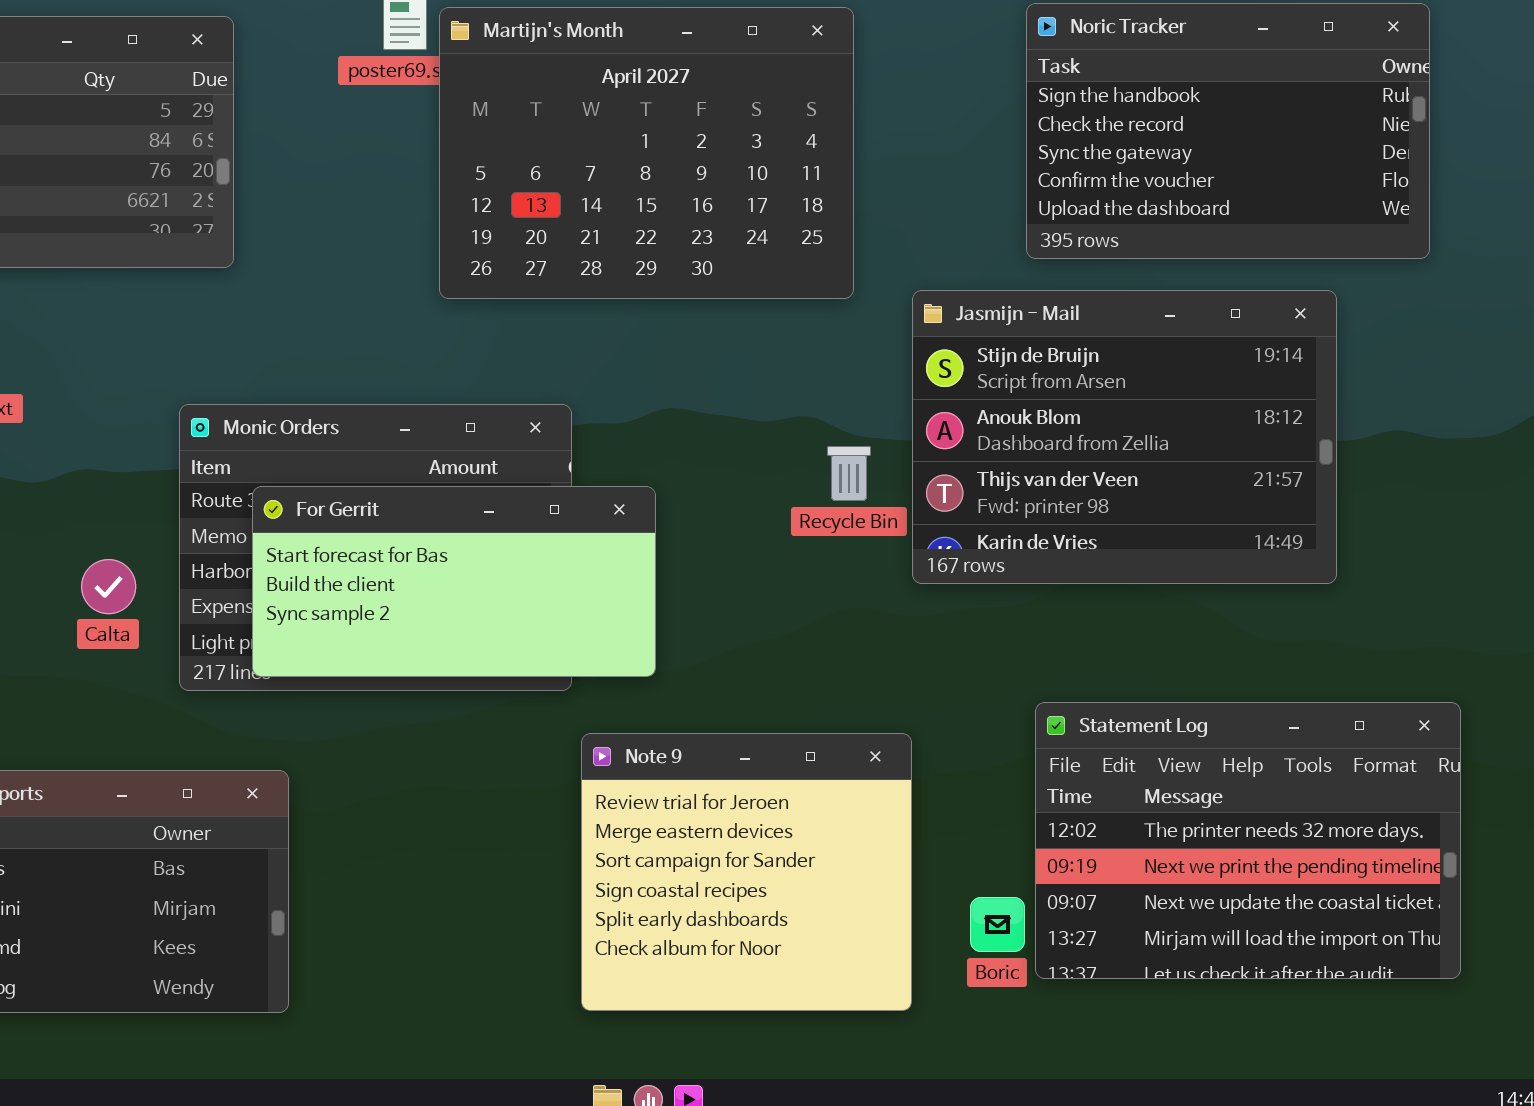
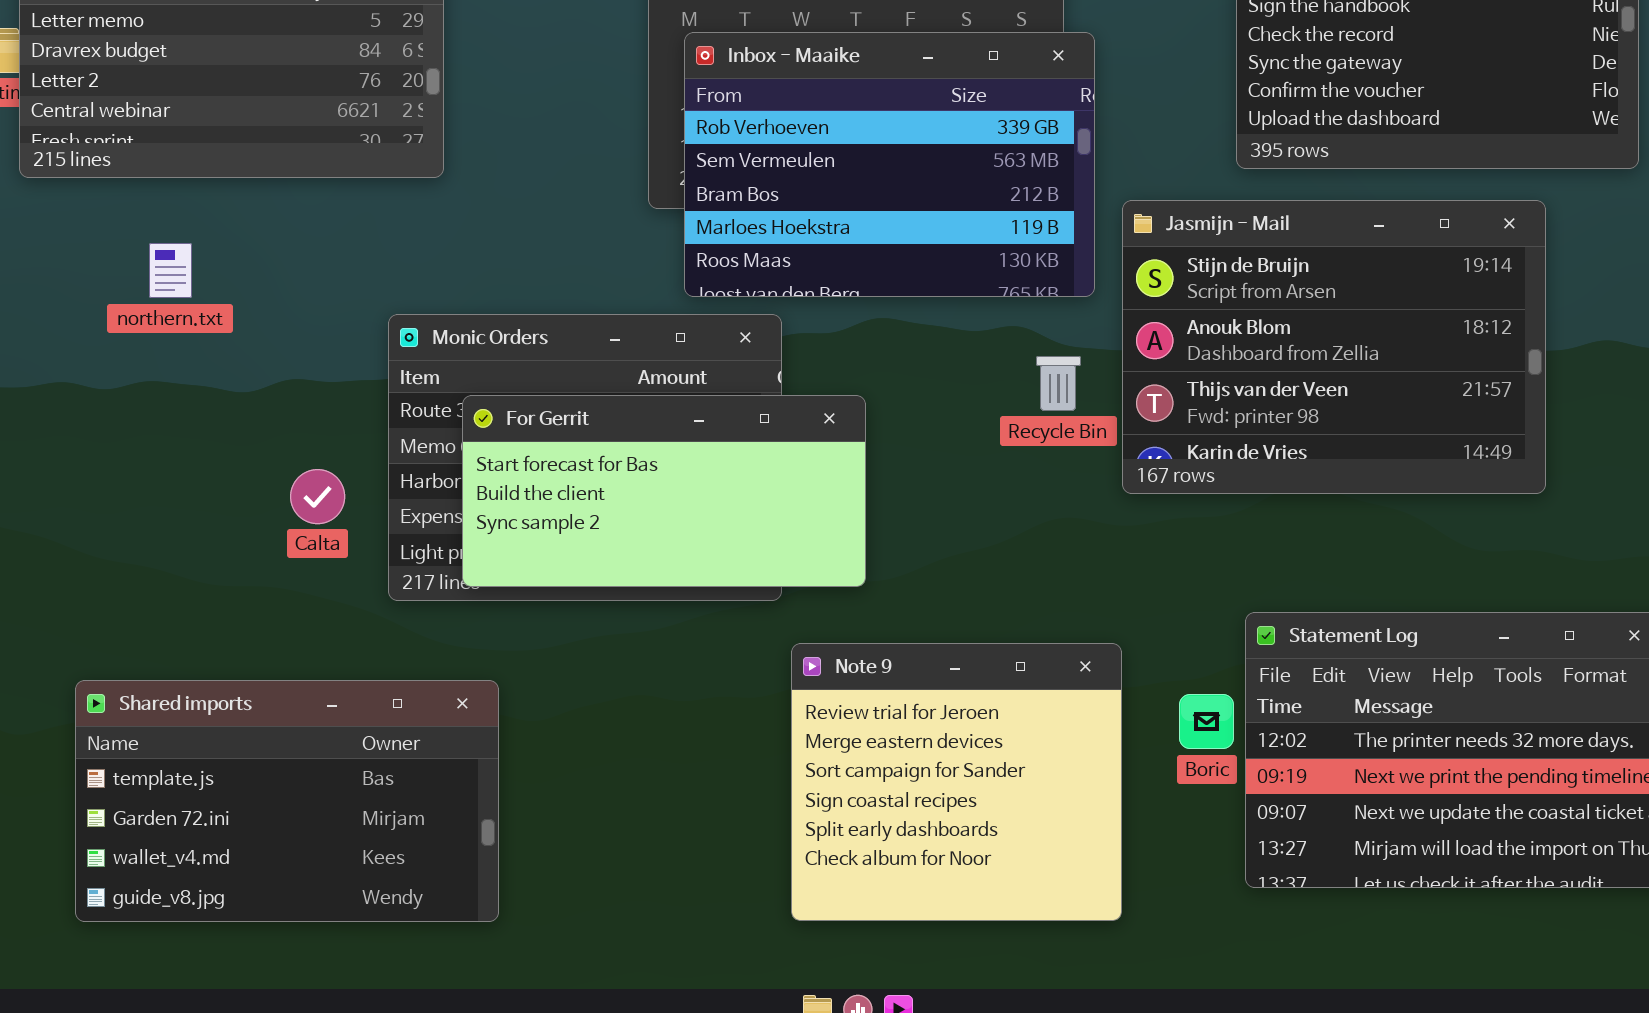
Inbox - Maaike: none -> [684,32,1095,297], opened
Boric: [970,897,1025,952] -> [1179,694,1234,749], moved

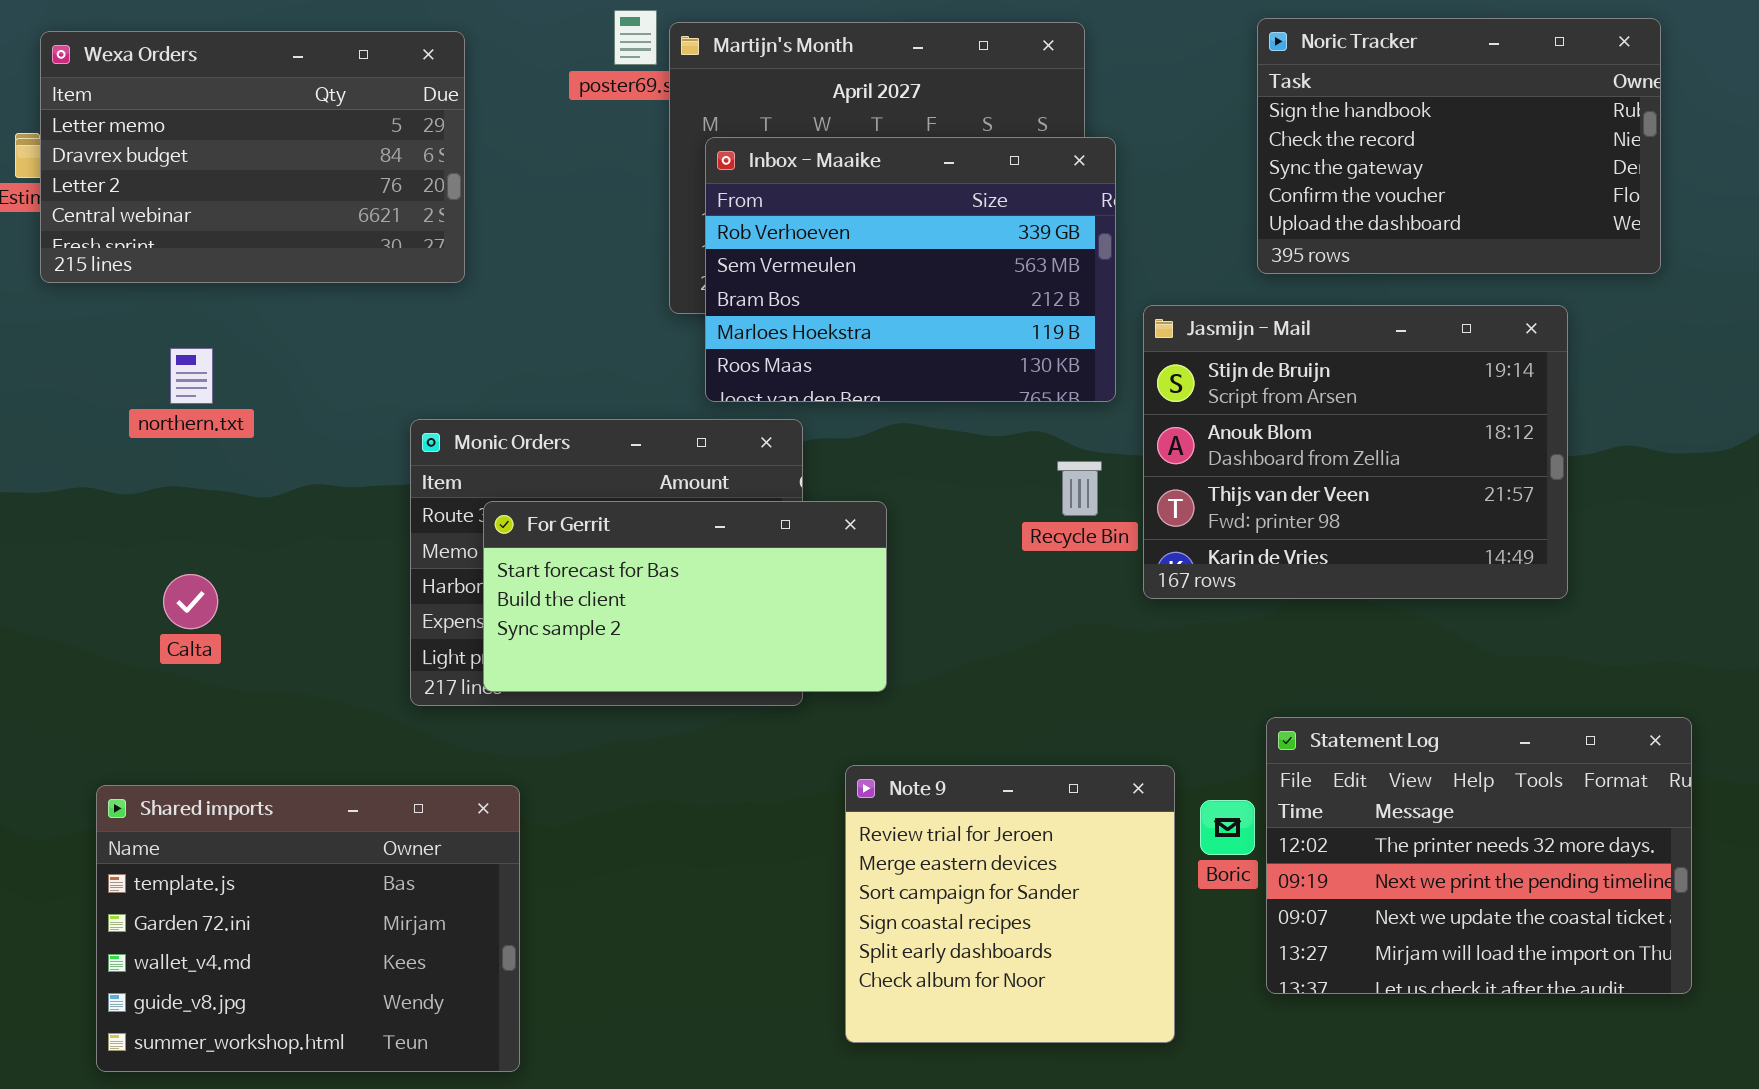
Calta: [290,469,345,524] -> [163,574,218,629], moved
Note 9: [791,643,1122,921] -> [845,765,1175,1043], moved
Shared imports: [75,680,499,922] -> [96,785,520,1072], resized

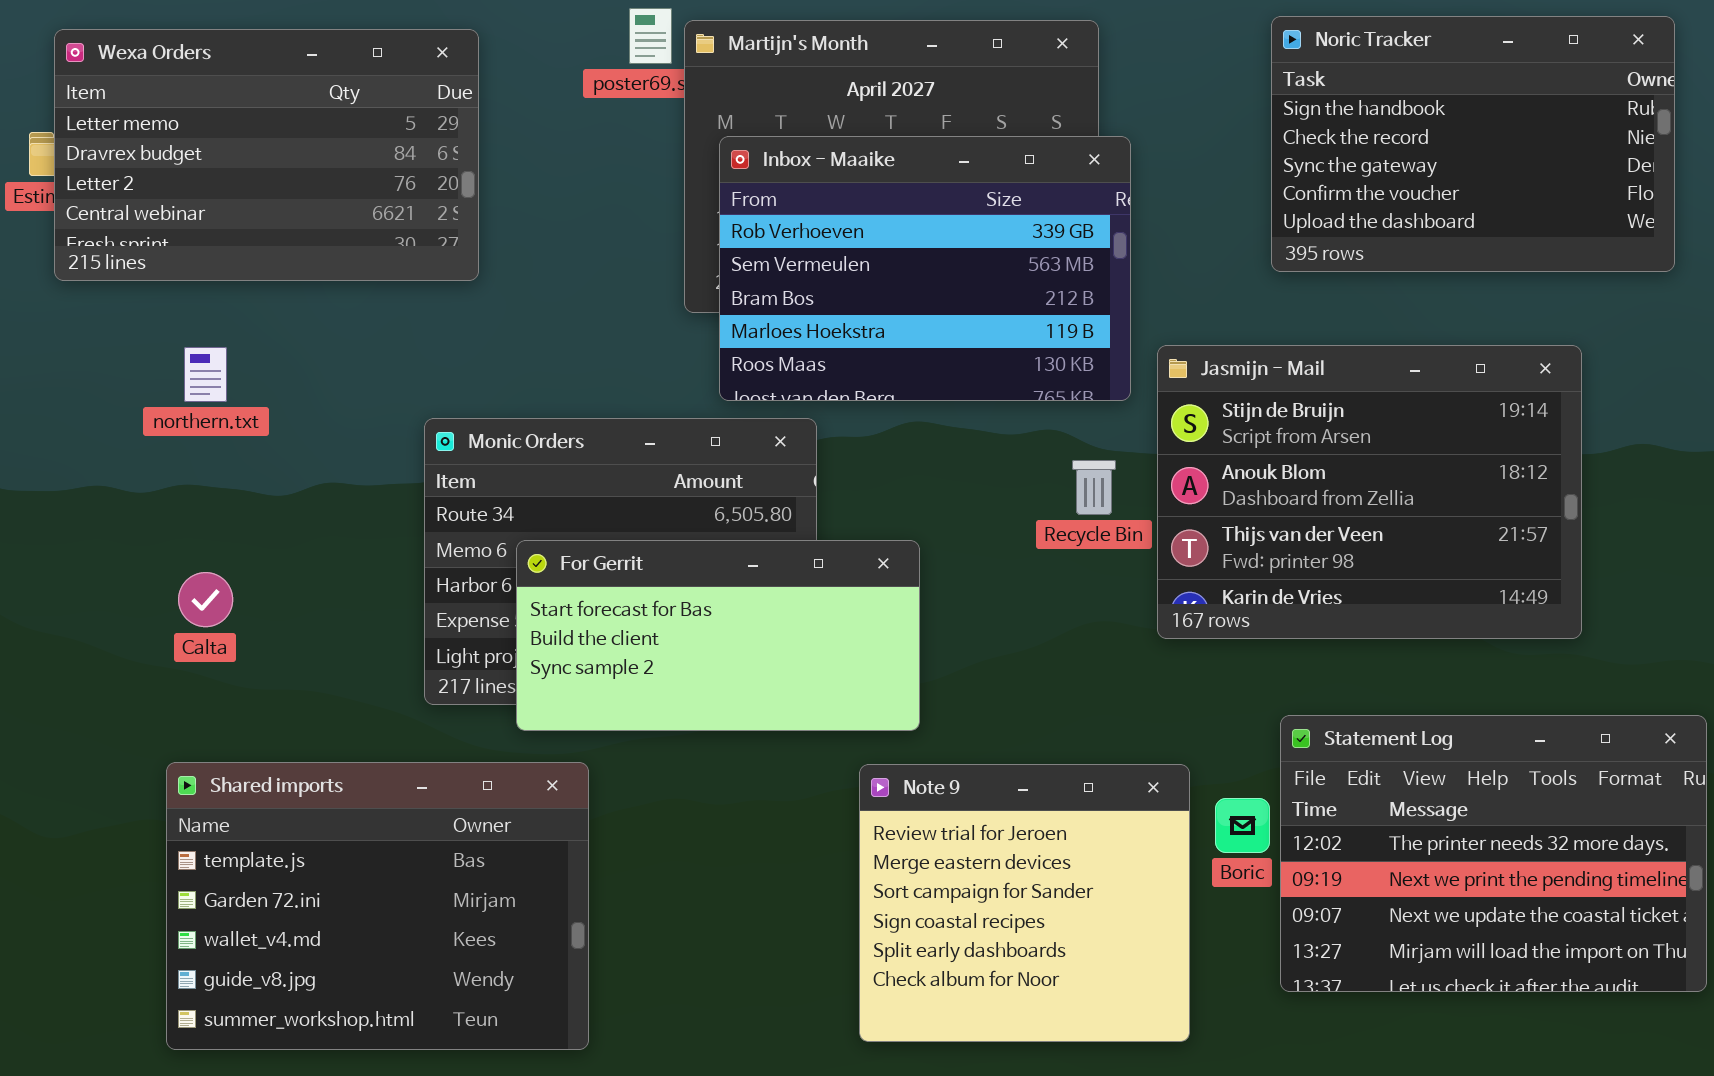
Jasmijn - Mail: [1143,305,1568,599] -> [1157,345,1582,639], moved
For Gerrit: [483,501,887,692] -> [516,540,920,731], moved
Shared imports: [96,785,520,1072] -> [166,762,589,1050], moved

